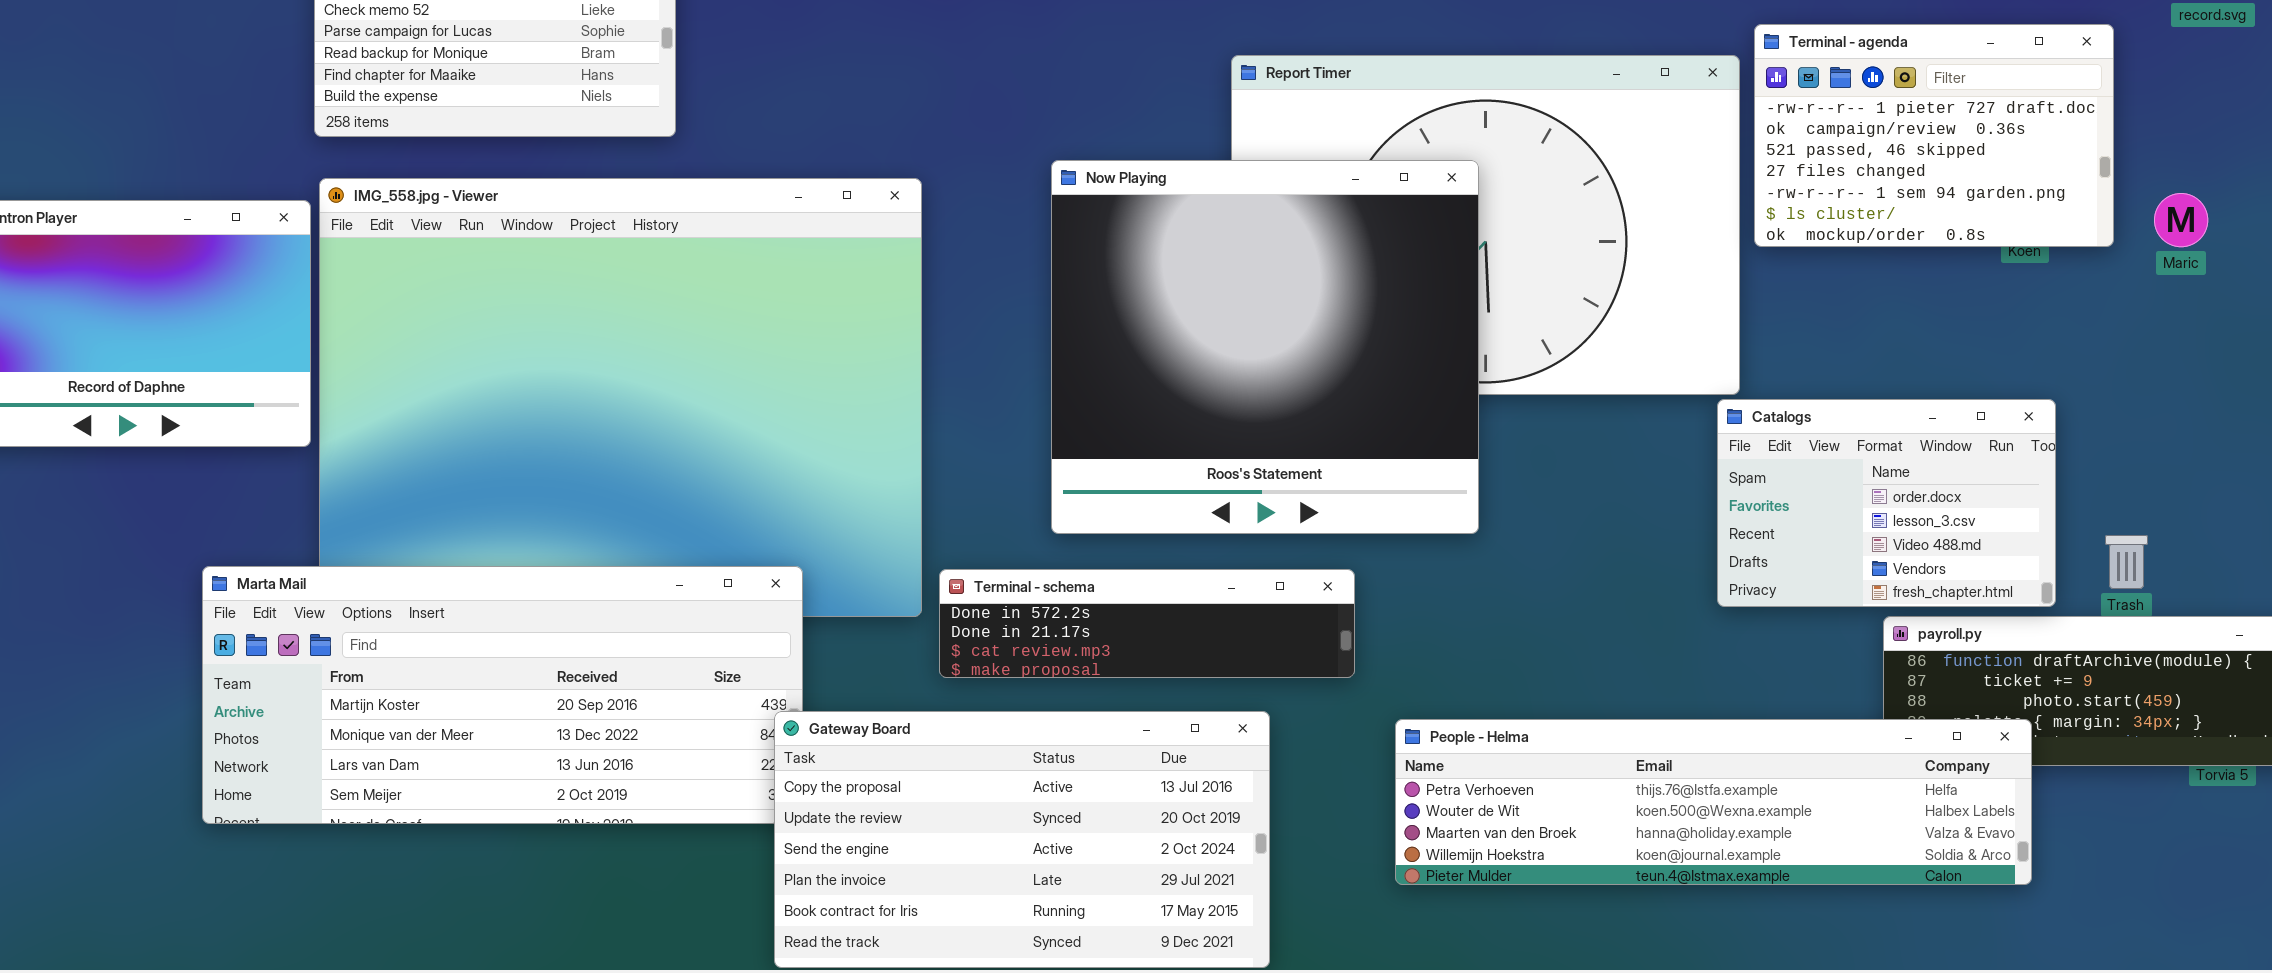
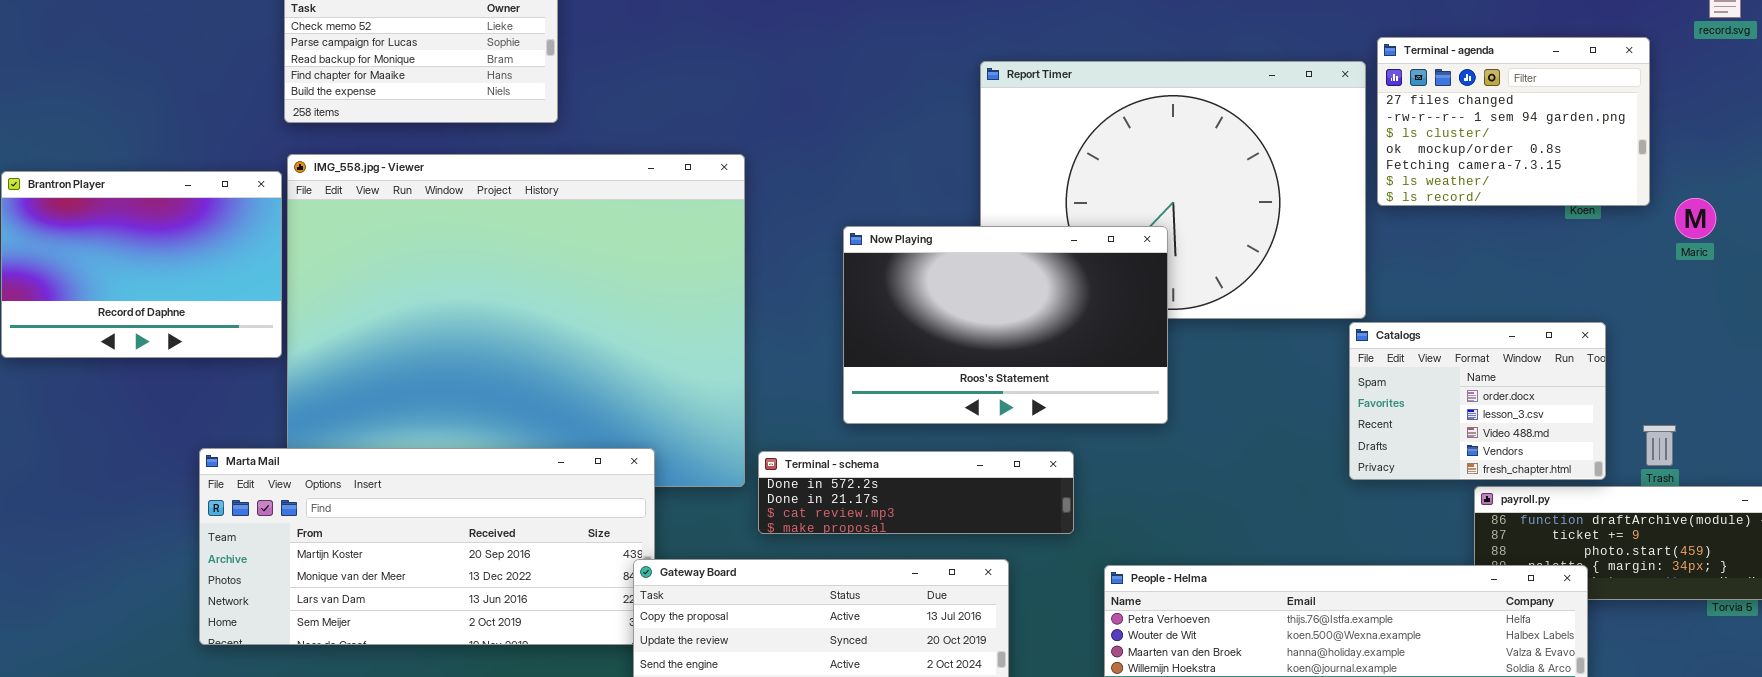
Terminal - agenda: [1754,24,2114,247] -> [1377,37,1650,206], scrolled down 3 rows
Now Playing: [1051,160,1479,534] -> [843,226,1168,424], resized
Maric: [2154,193,2208,247] -> [1675,198,1716,239], moved

